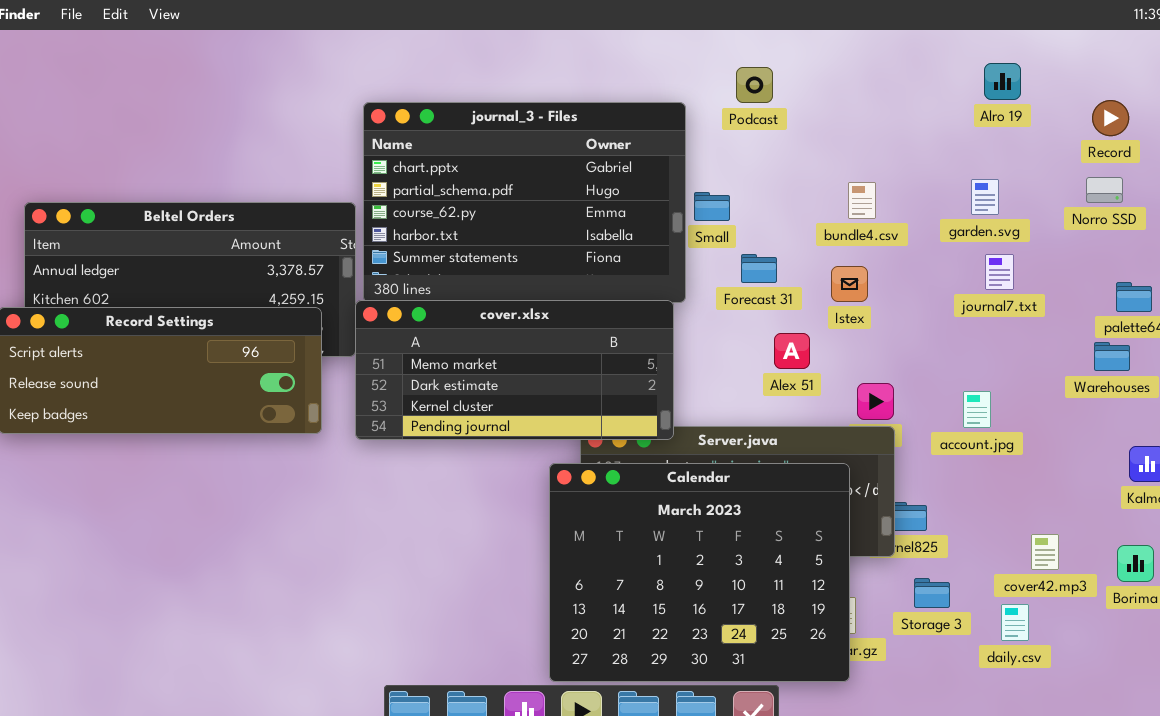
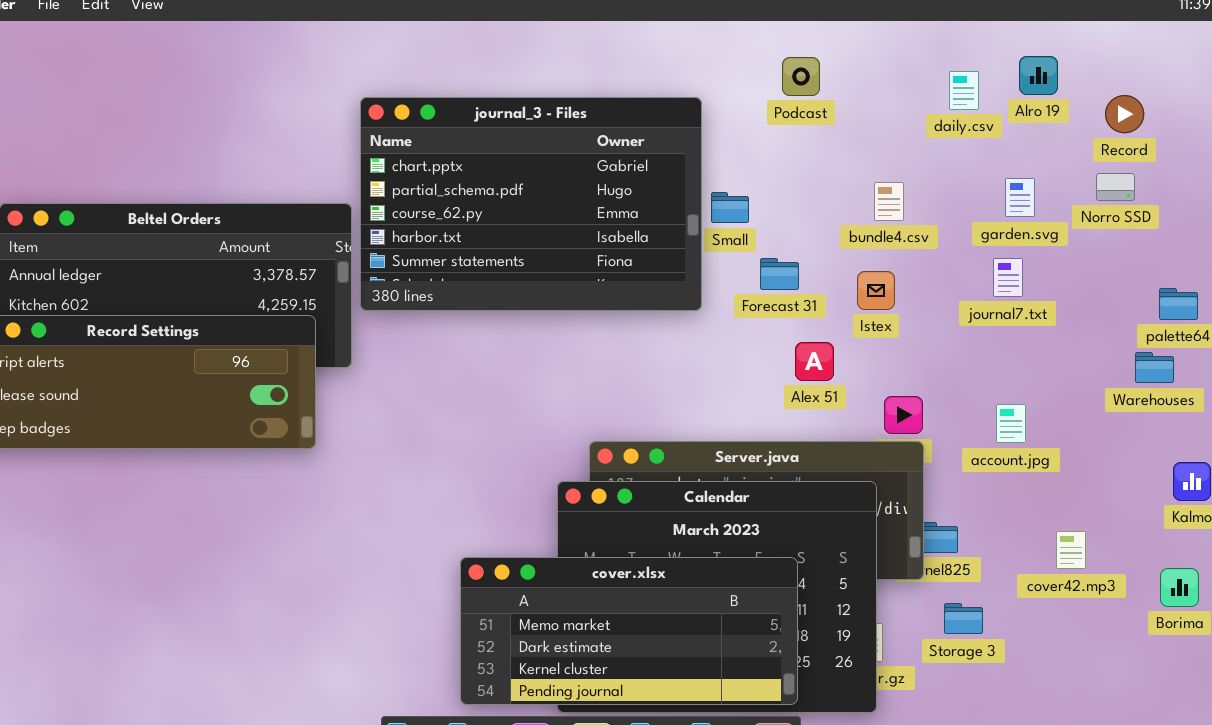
Podcast: [736,67,773,103] -> [782,57,820,96], moved
Record: [1092,100,1129,136] -> [1105,95,1144,133], moved
Norro SSD: [1086,177,1123,203] -> [1096,173,1135,201], moved
journal7.txt: [985,254,1014,290] -> [993,258,1023,297], moved
cover.xlsx: [355,300,674,440] -> [460,557,798,705], moved
cover42.mp3: [1031,534,1059,570] -> [1056,531,1086,569], moved
daily.csv: [1001,604,1029,641] -> [949,71,979,110], moved

